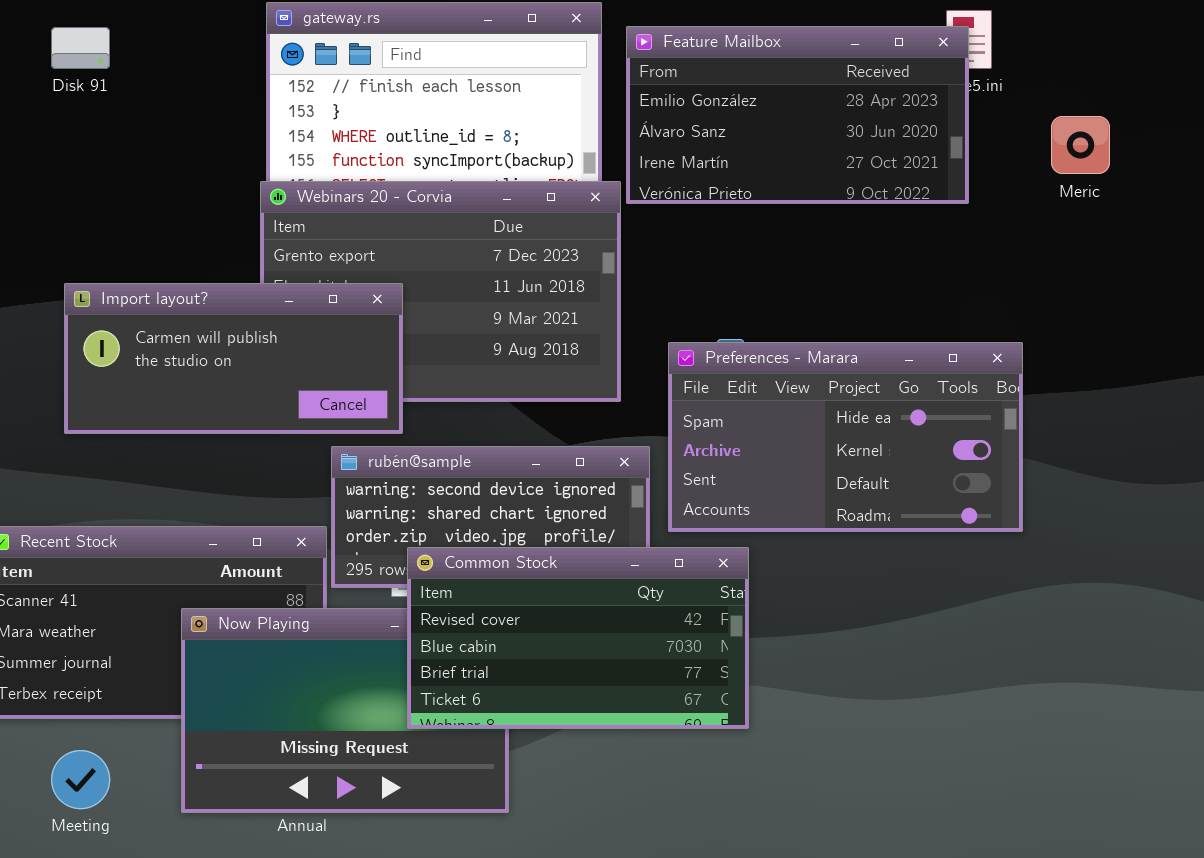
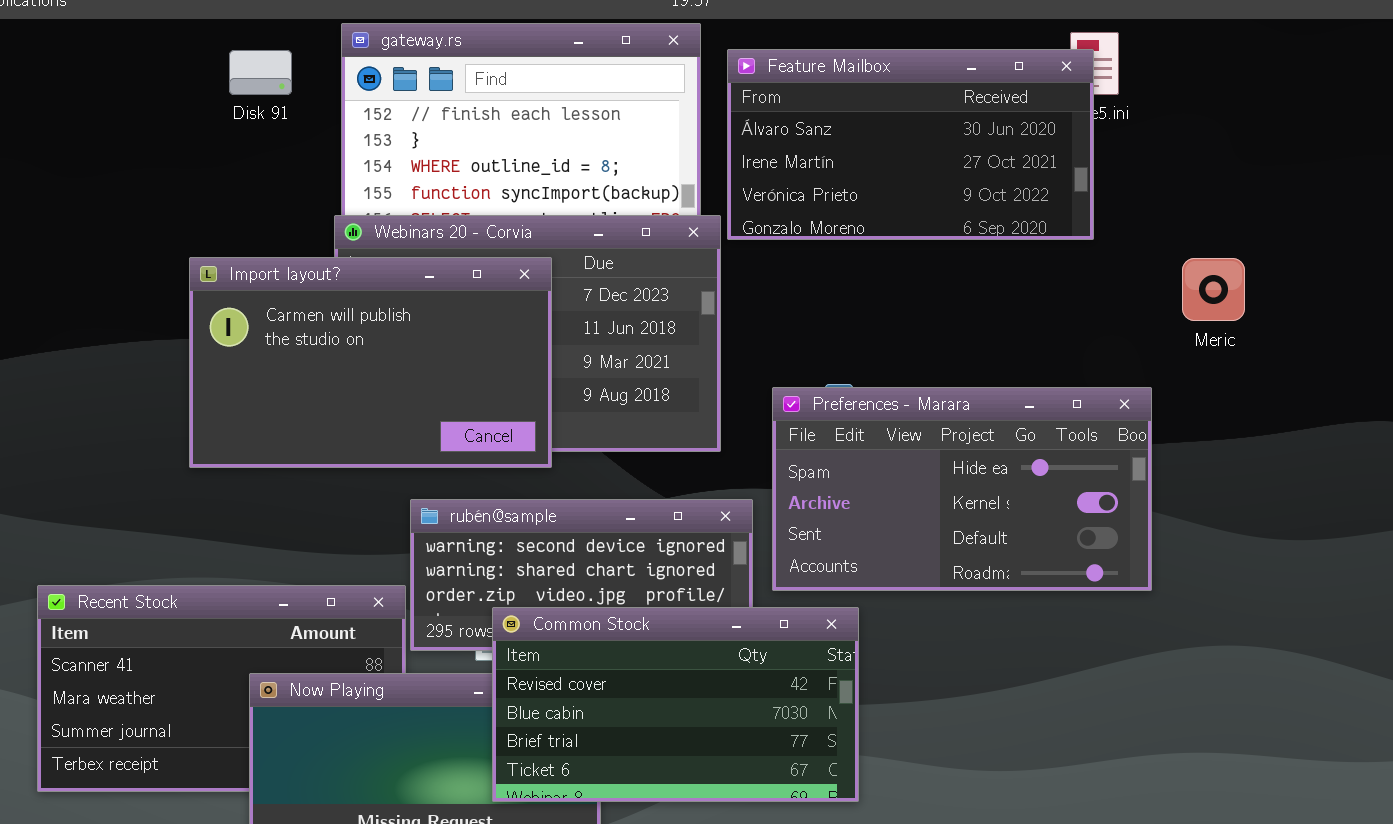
Feature Mailbox: [626,26,969,204] -> [727,49,1094,240], scrolled down 1 row
Disk 91: [51,27,110,69] -> [229,50,292,95], moved
Meric: [1051,116,1110,174] -> [1182,258,1245,321], moved
Import layout?: [64,283,403,434] -> [189,257,552,468], moved, resized

